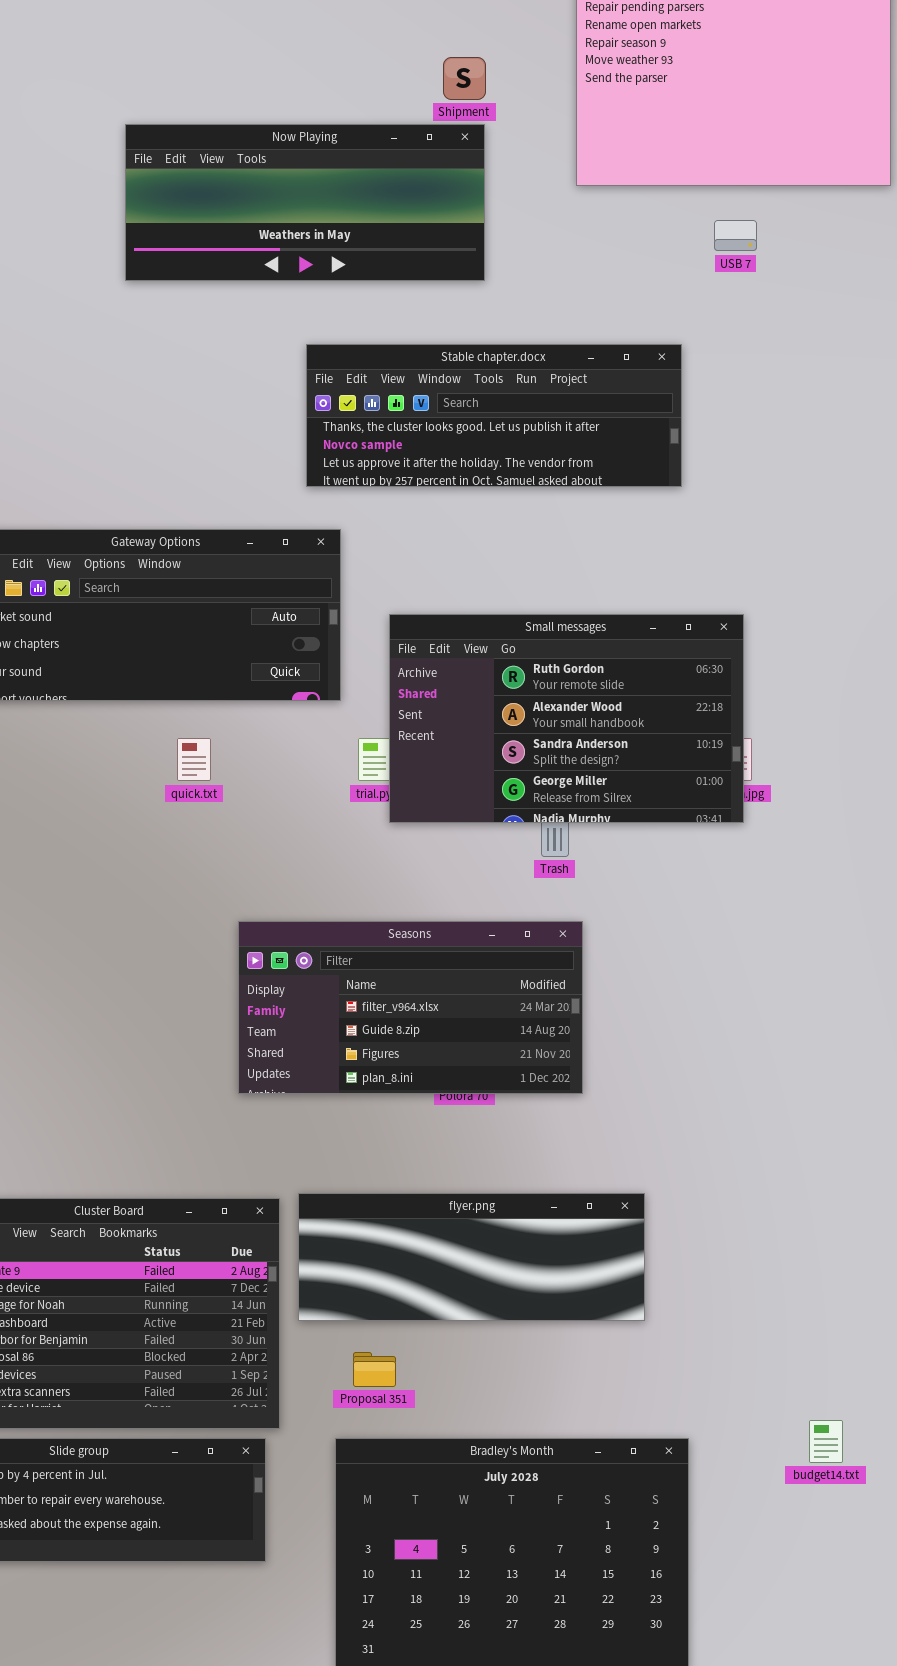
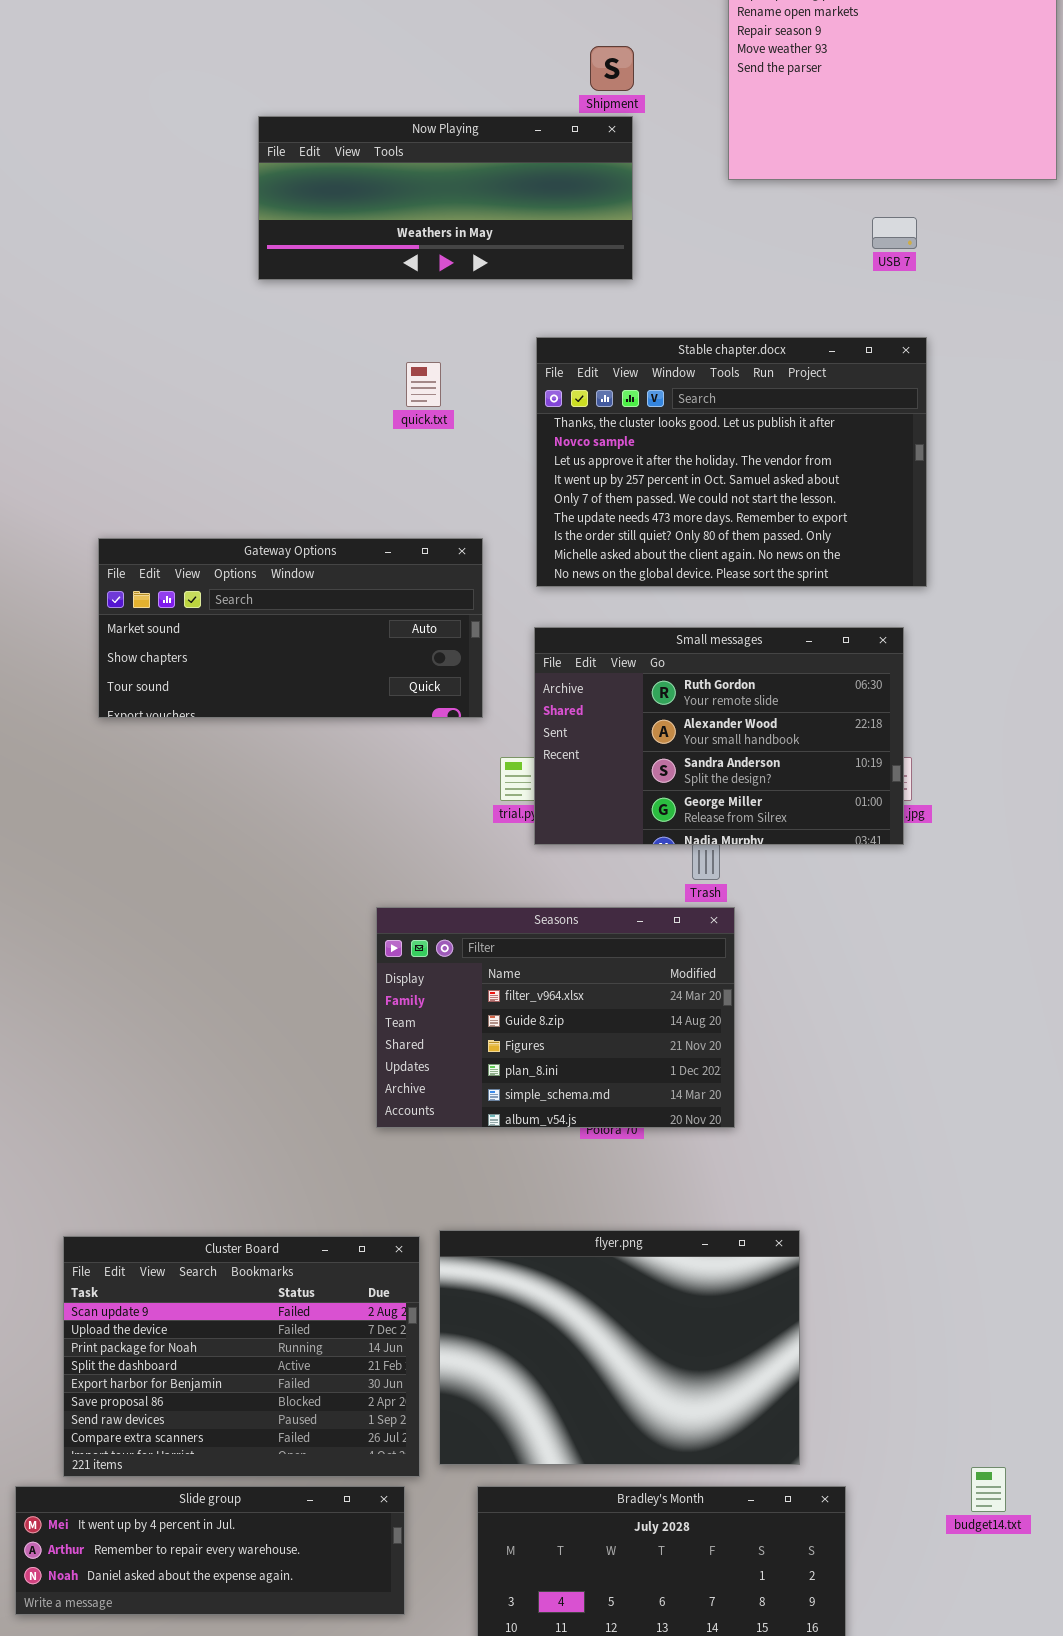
Stable chapter.docx: [306,344,682,487] -> [536,337,927,587], moved, resized
quick.txt: [177,738,211,781] -> [406,362,441,407], moved
Seasons: [238,921,583,1094] -> [376,907,735,1128], resized
flyer.png: [298,1193,645,1321] -> [439,1230,800,1465], resized

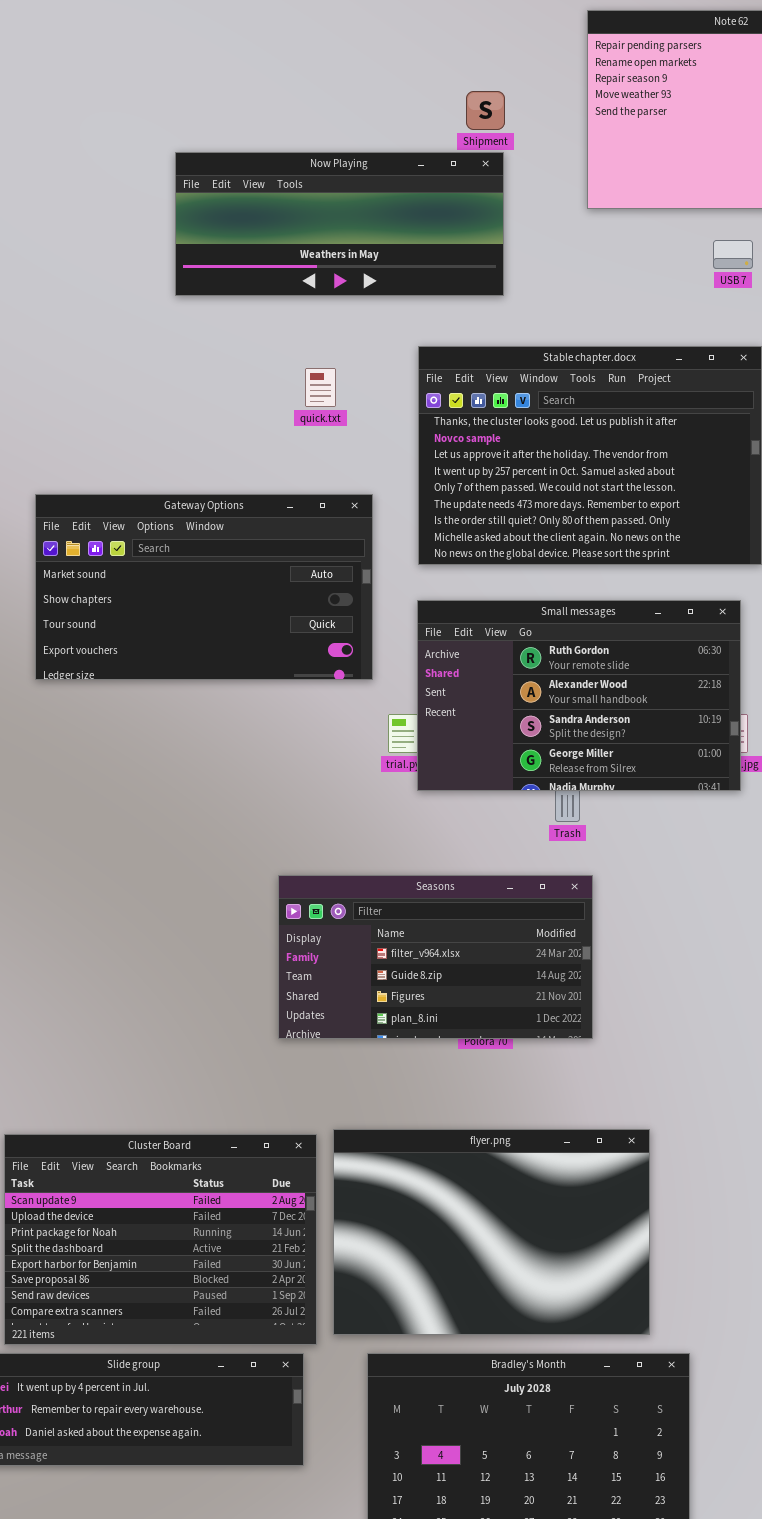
Gateway Options: [98,538,483,718] -> [35,494,373,680], resized
Seasons: [376,907,735,1128] -> [278,875,593,1039], resized

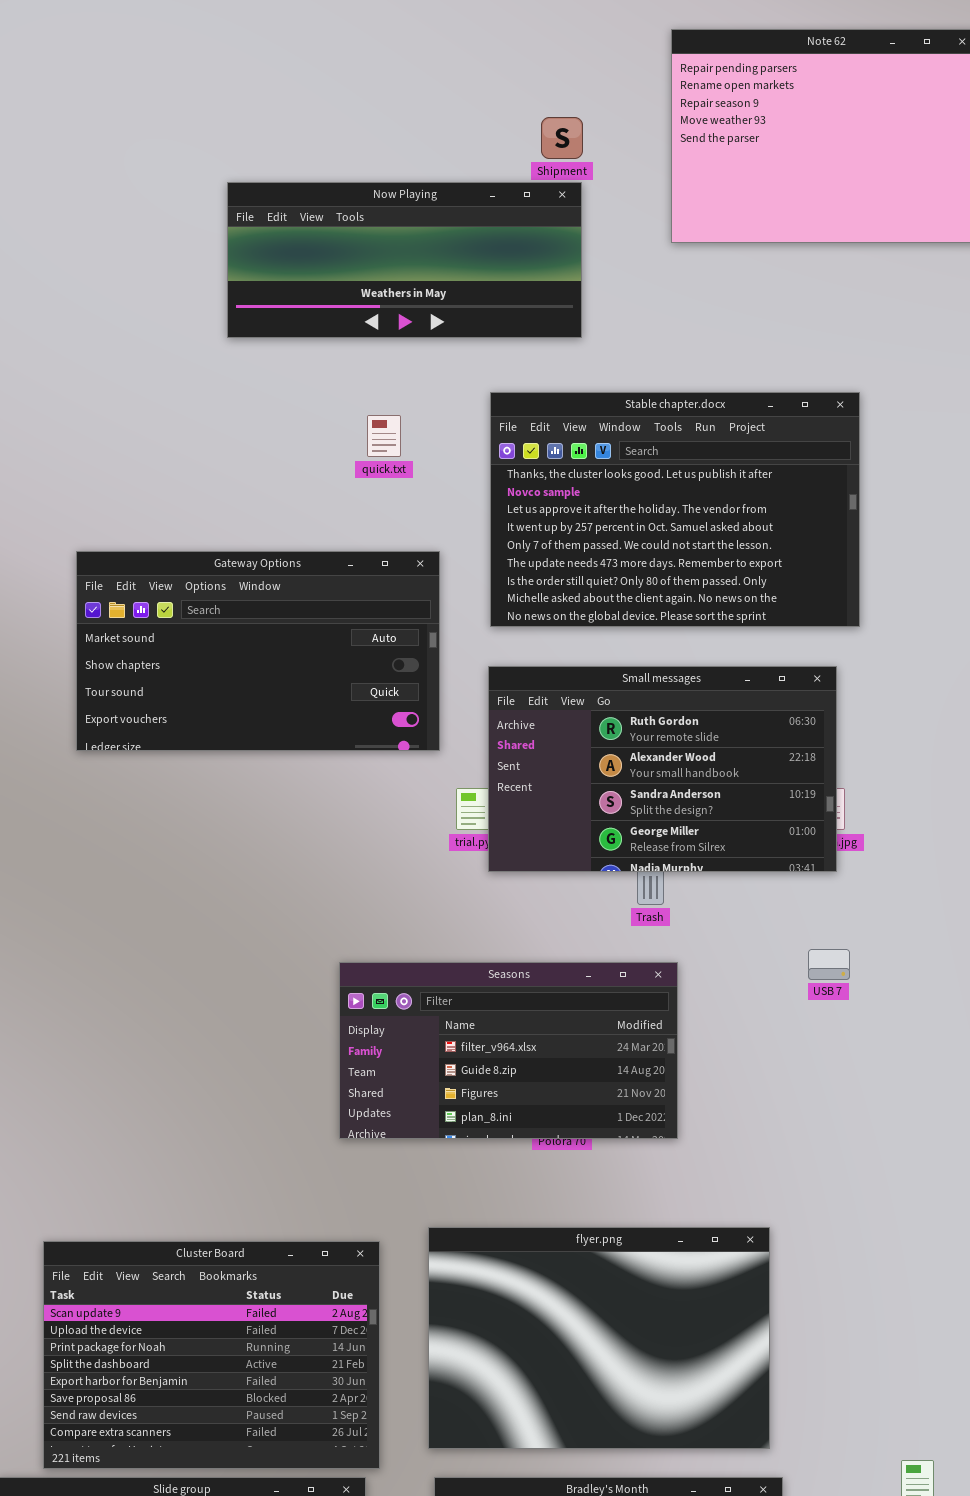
USB 7: [713,240,753,269] -> [808,949,850,980], moved
flyer.png: [333,1129,650,1335] -> [428,1227,770,1449], moved

